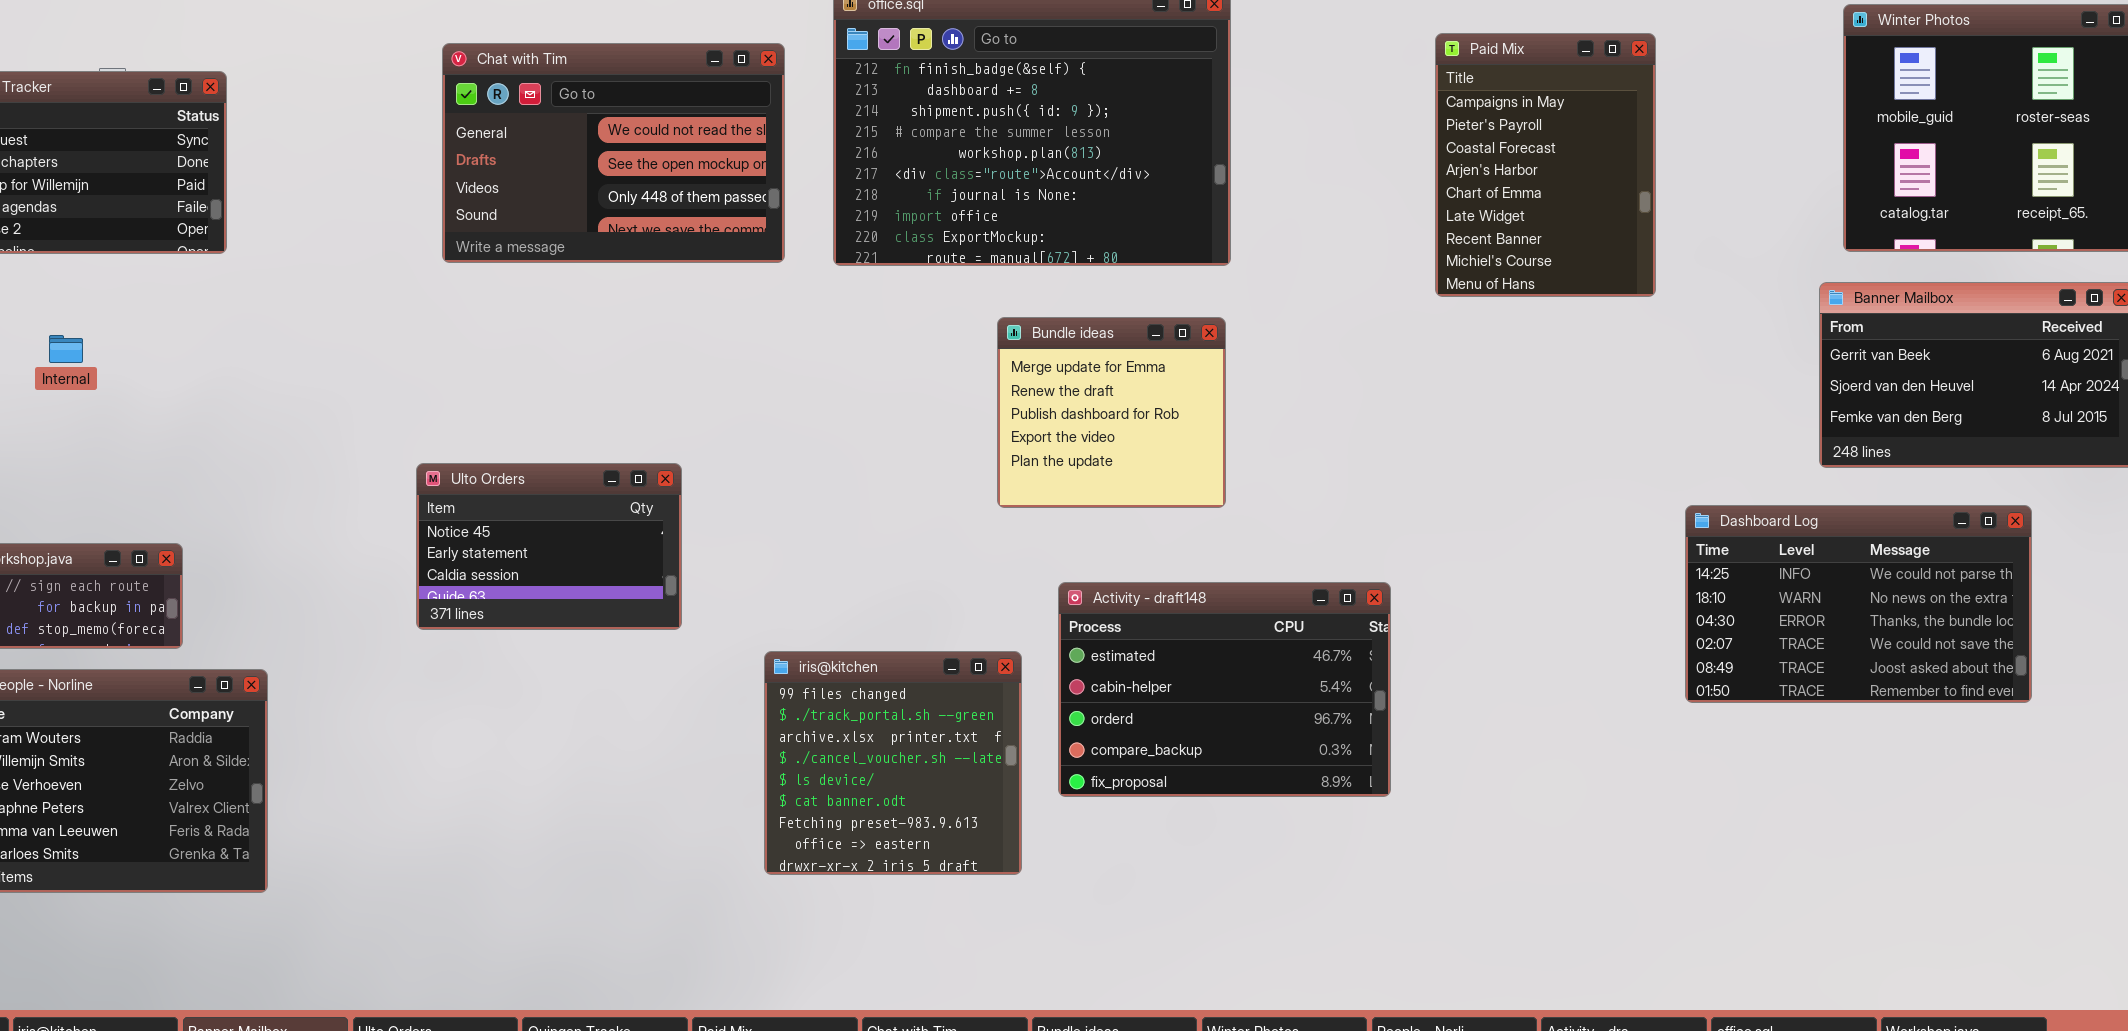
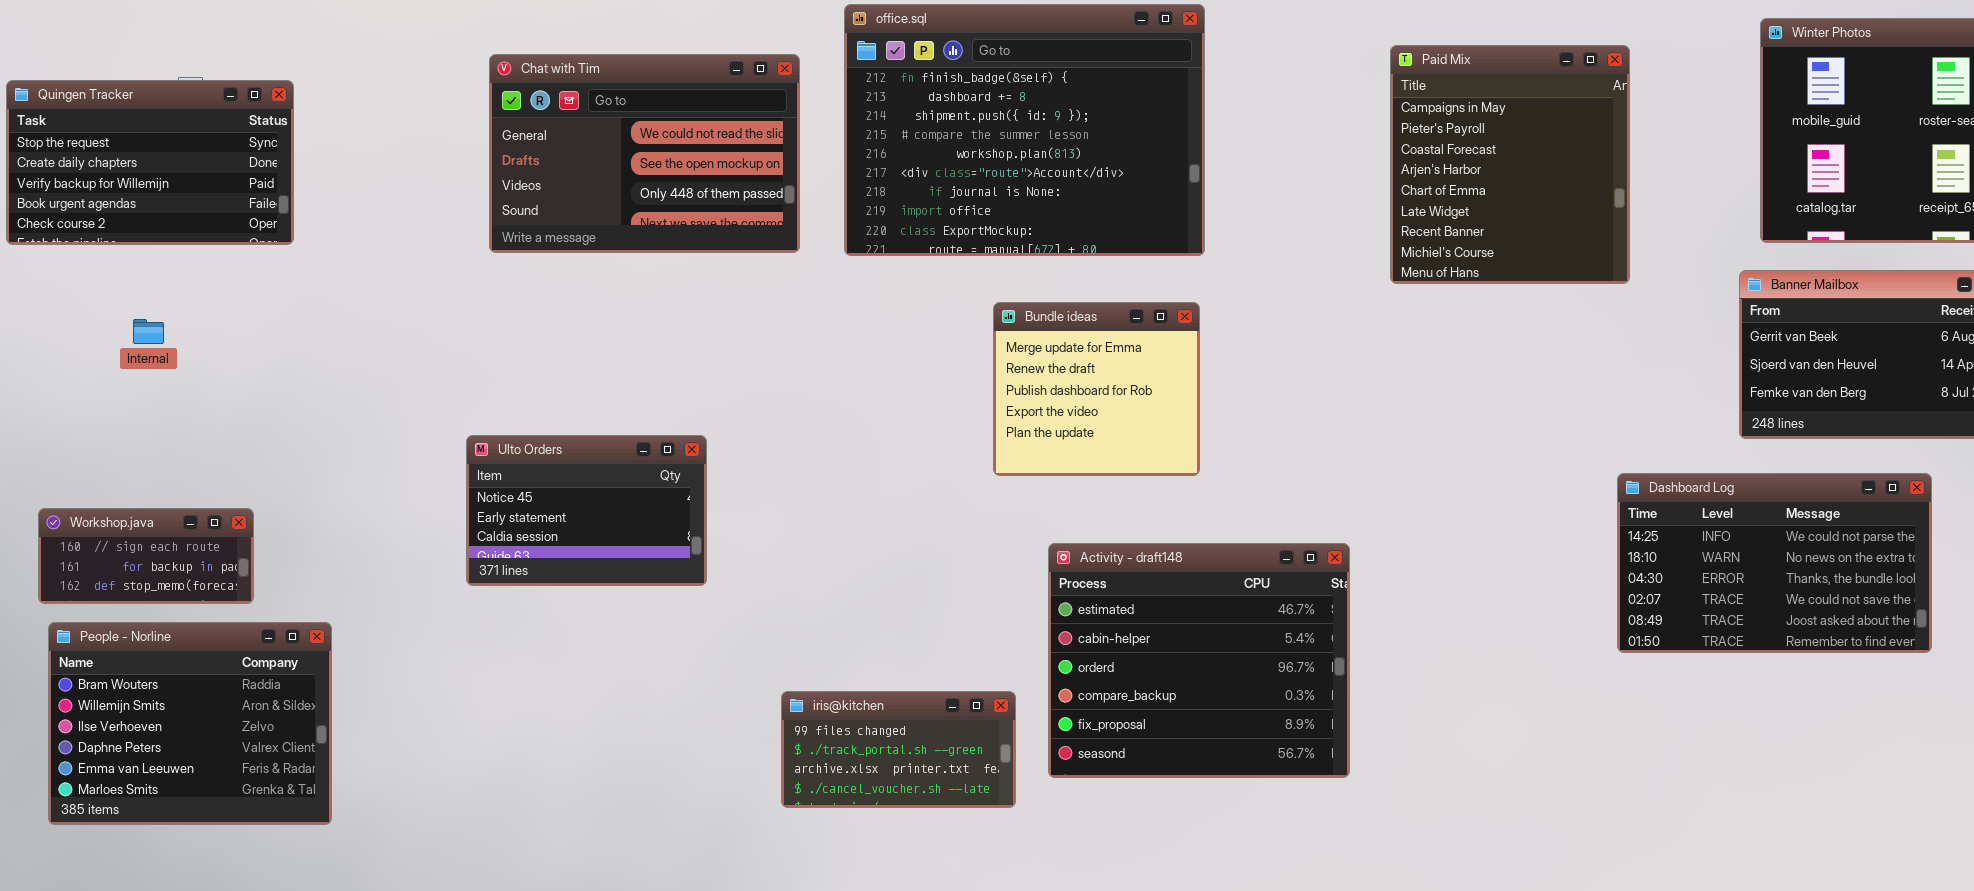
Paid Mix: [1435,33,1656,297] -> [1390,45,1630,284], resized
Activity - draft148: [1058,582,1391,797] -> [1048,543,1350,778], resized
iris@kitchen: [764,651,1022,875] -> [781,691,1016,808], resized

